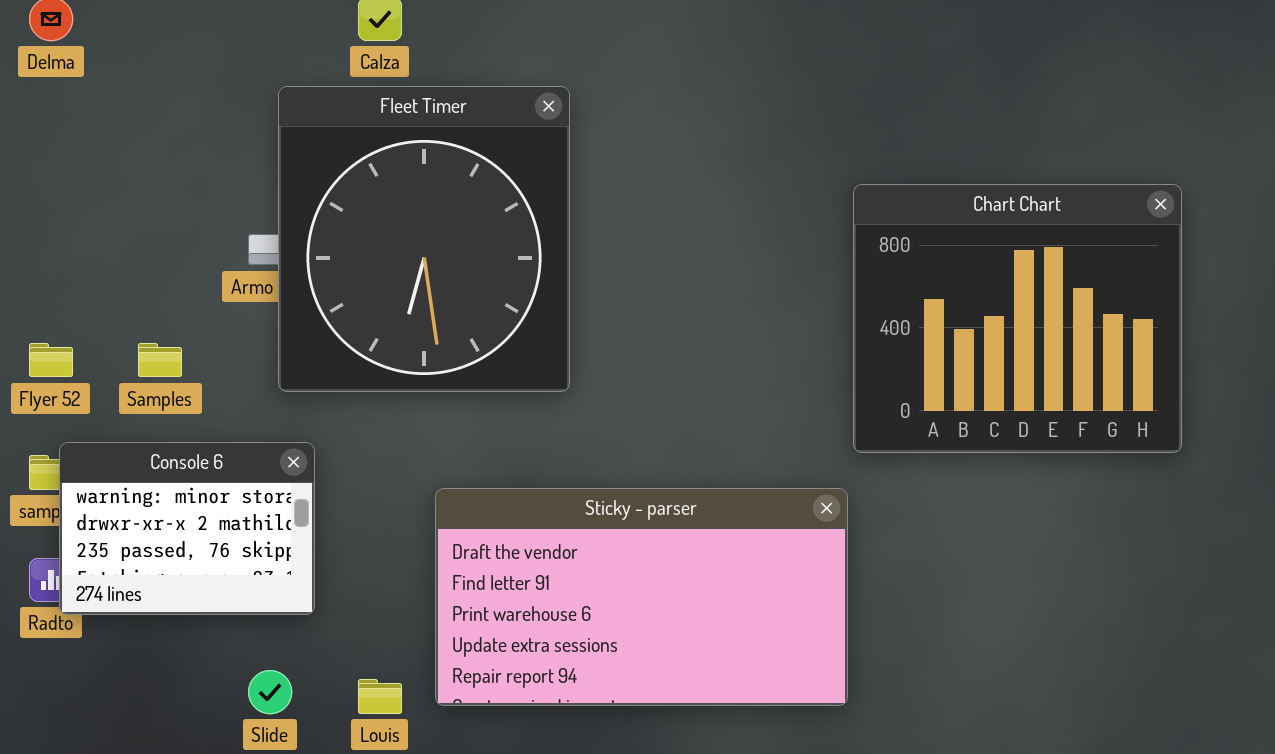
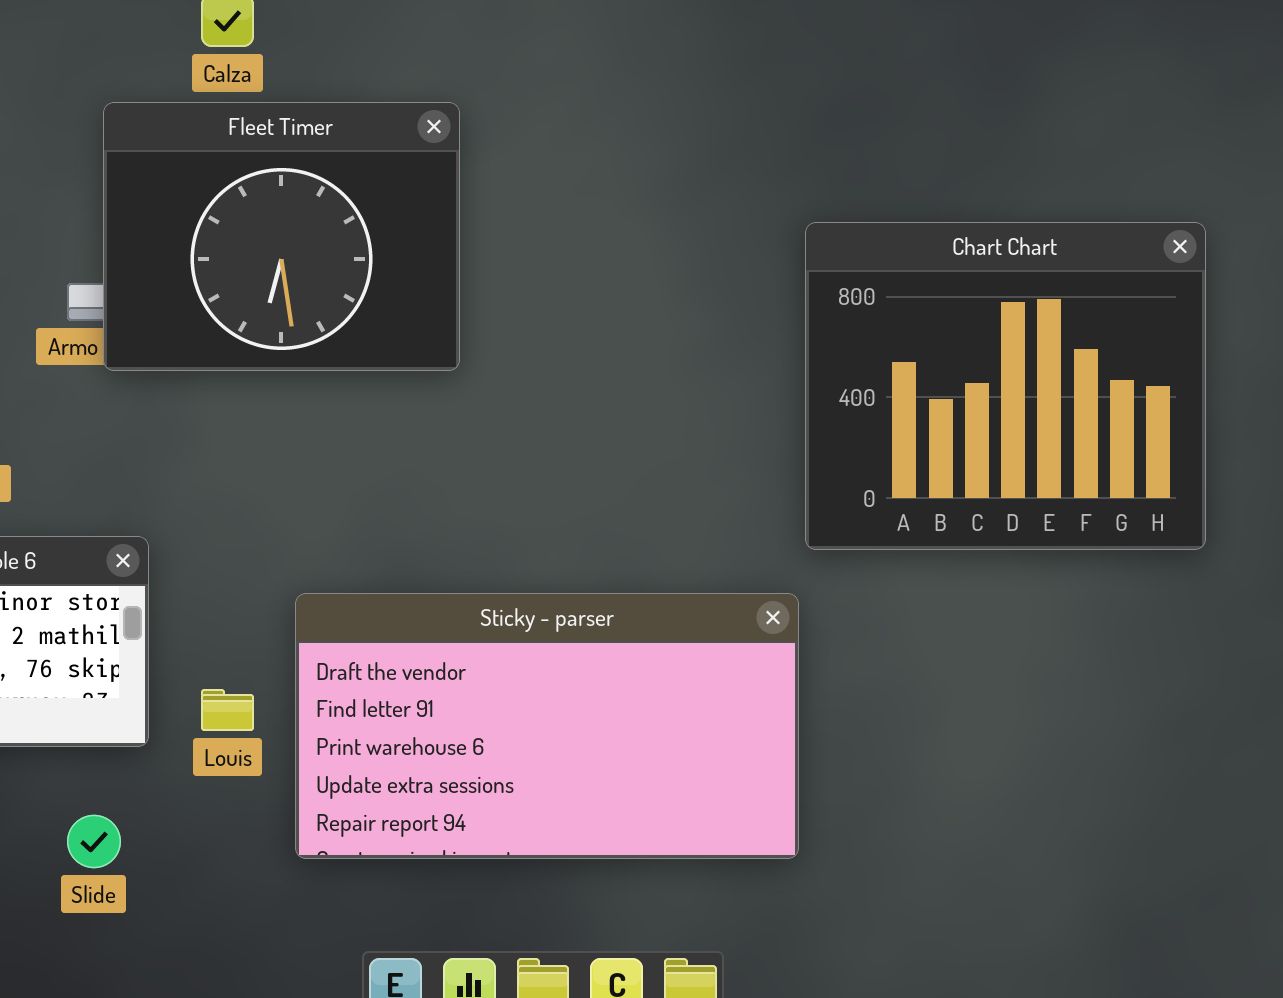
Fleet Timer: [278,86,570,392] -> [103,102,460,371], resized
Louis: [358,679,402,714] -> [201,689,254,731], moved

